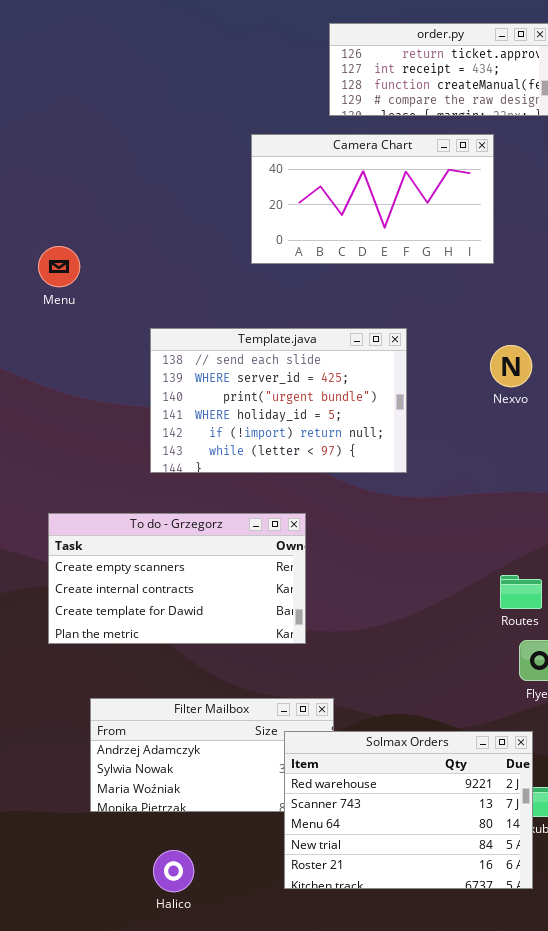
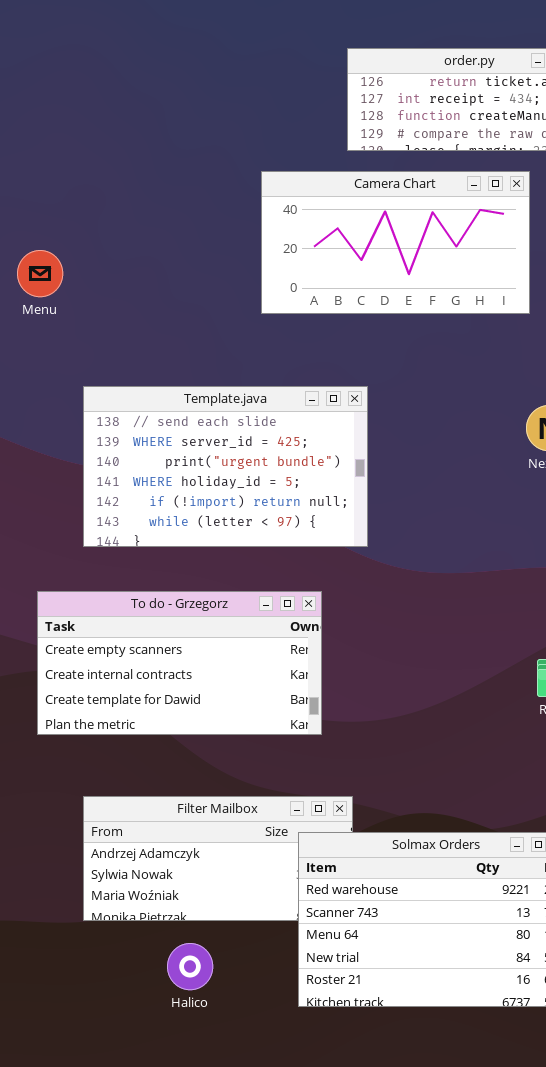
Menu: [38,246,80,287] -> [17,250,63,297], moved
Template.java: [150,328,407,473] -> [83,386,368,547], moved
Halico: [153,850,194,892] -> [167,943,213,990], moved

